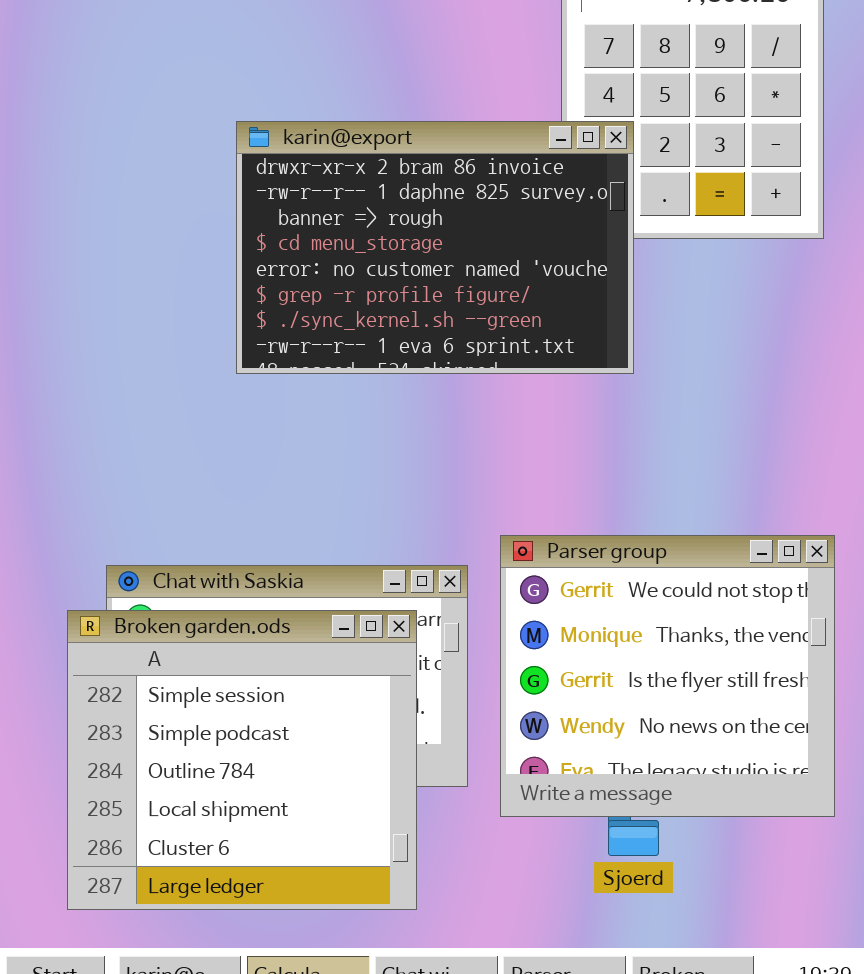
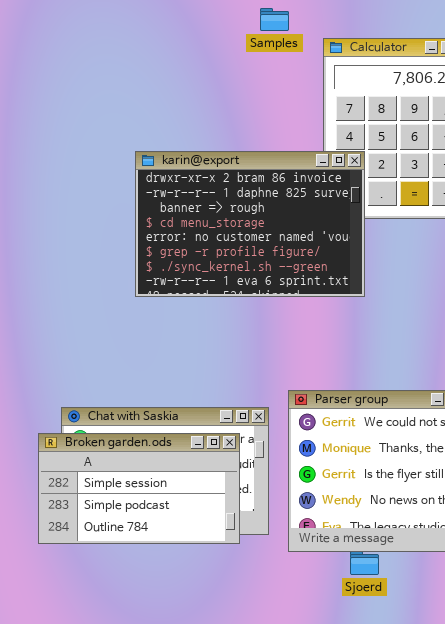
Broken garden.ods: [67,610,417,910] -> [38,433,240,544], resized

